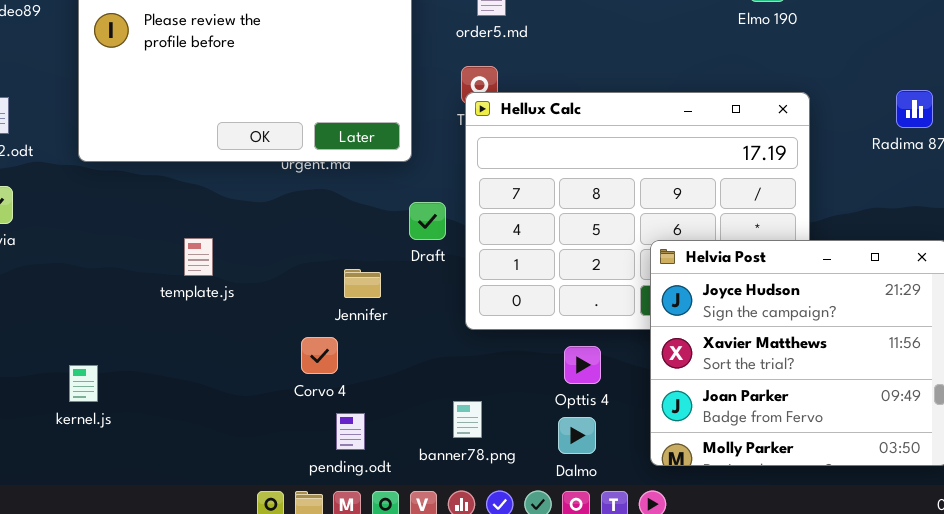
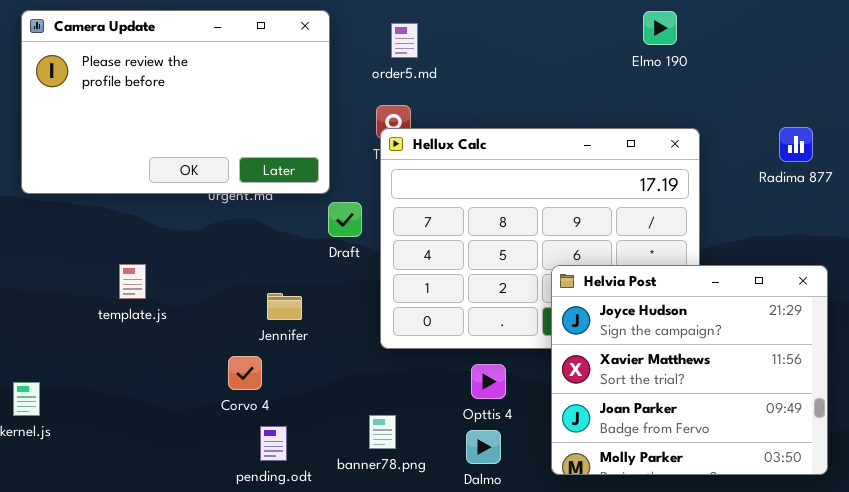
Draft: [409,202,446,240] -> [328,202,362,237], moved

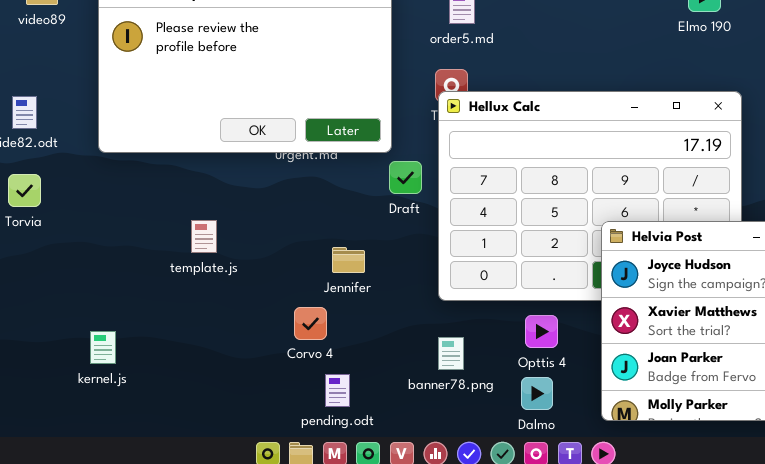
banner78.png: [369,415,396,449] -> [438,337,464,370], moved

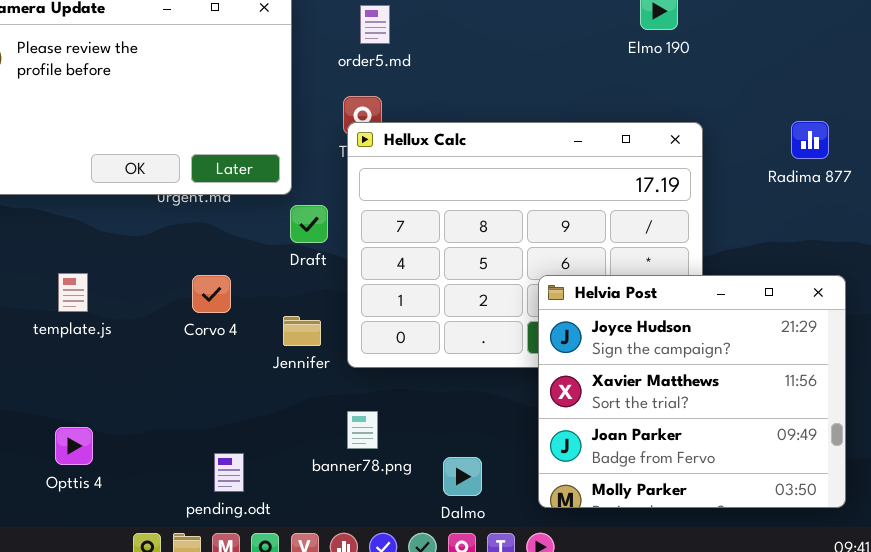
Jennifer: [332,247,365,273] -> [283,316,321,346], moved
Corvo 4: [294,307,327,340] -> [192,275,231,313], moved
Opttis 4: [525,315,558,348] -> [55,427,93,465], moved

